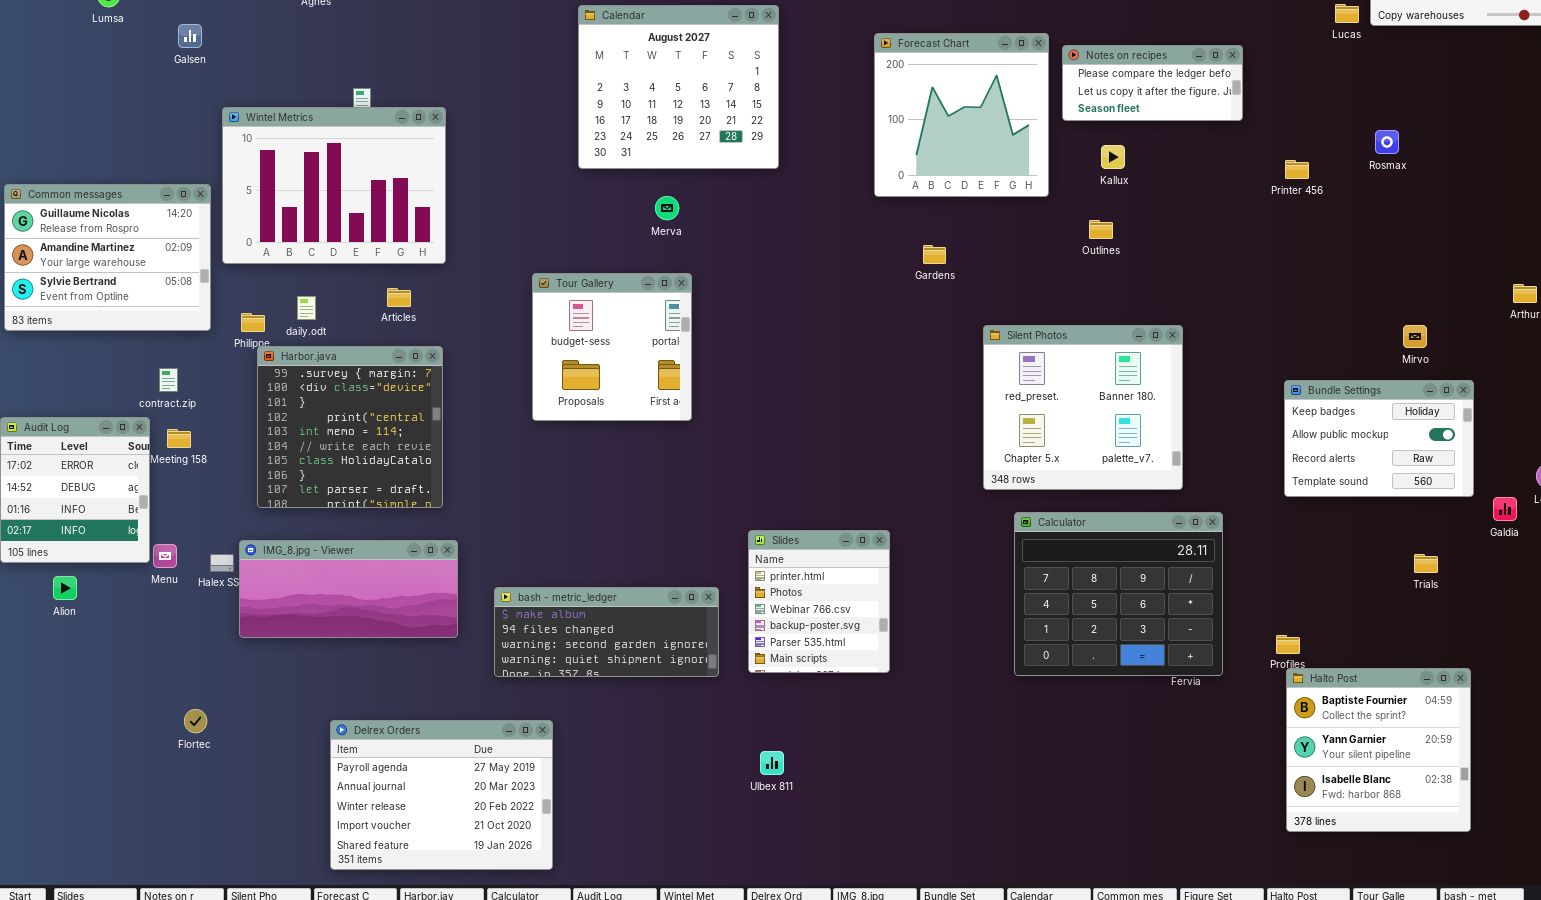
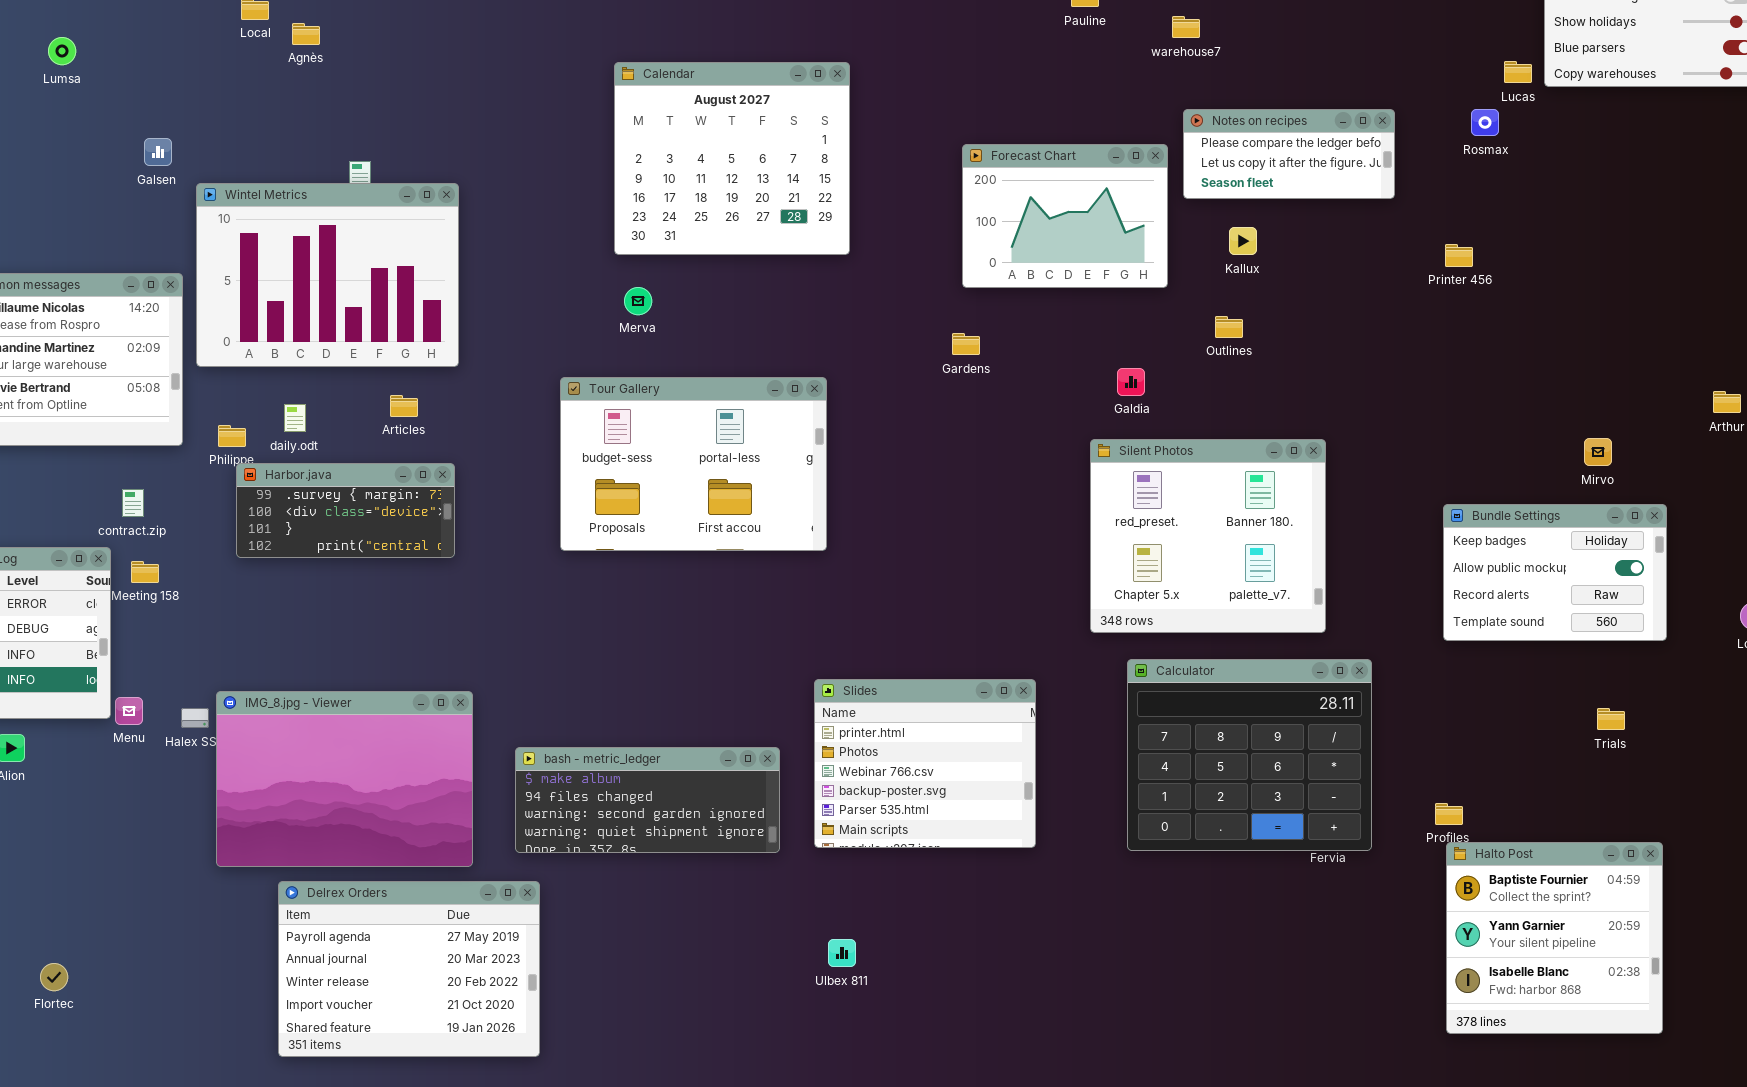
Galsen: [178,24,202,48] -> [144,138,172,166], moved
Forecast Chart: [874,33,1049,197] -> [962,144,1168,288], resized
Rosmax: [1375,130,1399,154] -> [1471,109,1499,136], moved
Merva: [655,196,679,220] -> [624,287,652,315], moved
Gardens: [923,245,946,264] -> [952,333,980,355], moved
Tour Gallery: [532,273,692,421] -> [560,377,827,551], resized
Harbor.java: [257,346,443,508] -> [236,463,455,558], resized
Galdia: [1493,497,1517,521] -> [1117,368,1145,396], moved
Slides: [748,530,890,673] -> [814,679,1036,848], resized
IMG_8.jpg - Viewer: [239,540,458,638] -> [216,691,473,867], resized
Flortec: [184,709,207,733] -> [40,963,68,991], moved
Delrex Orders: [330,720,553,870] -> [278,881,540,1057], moved

